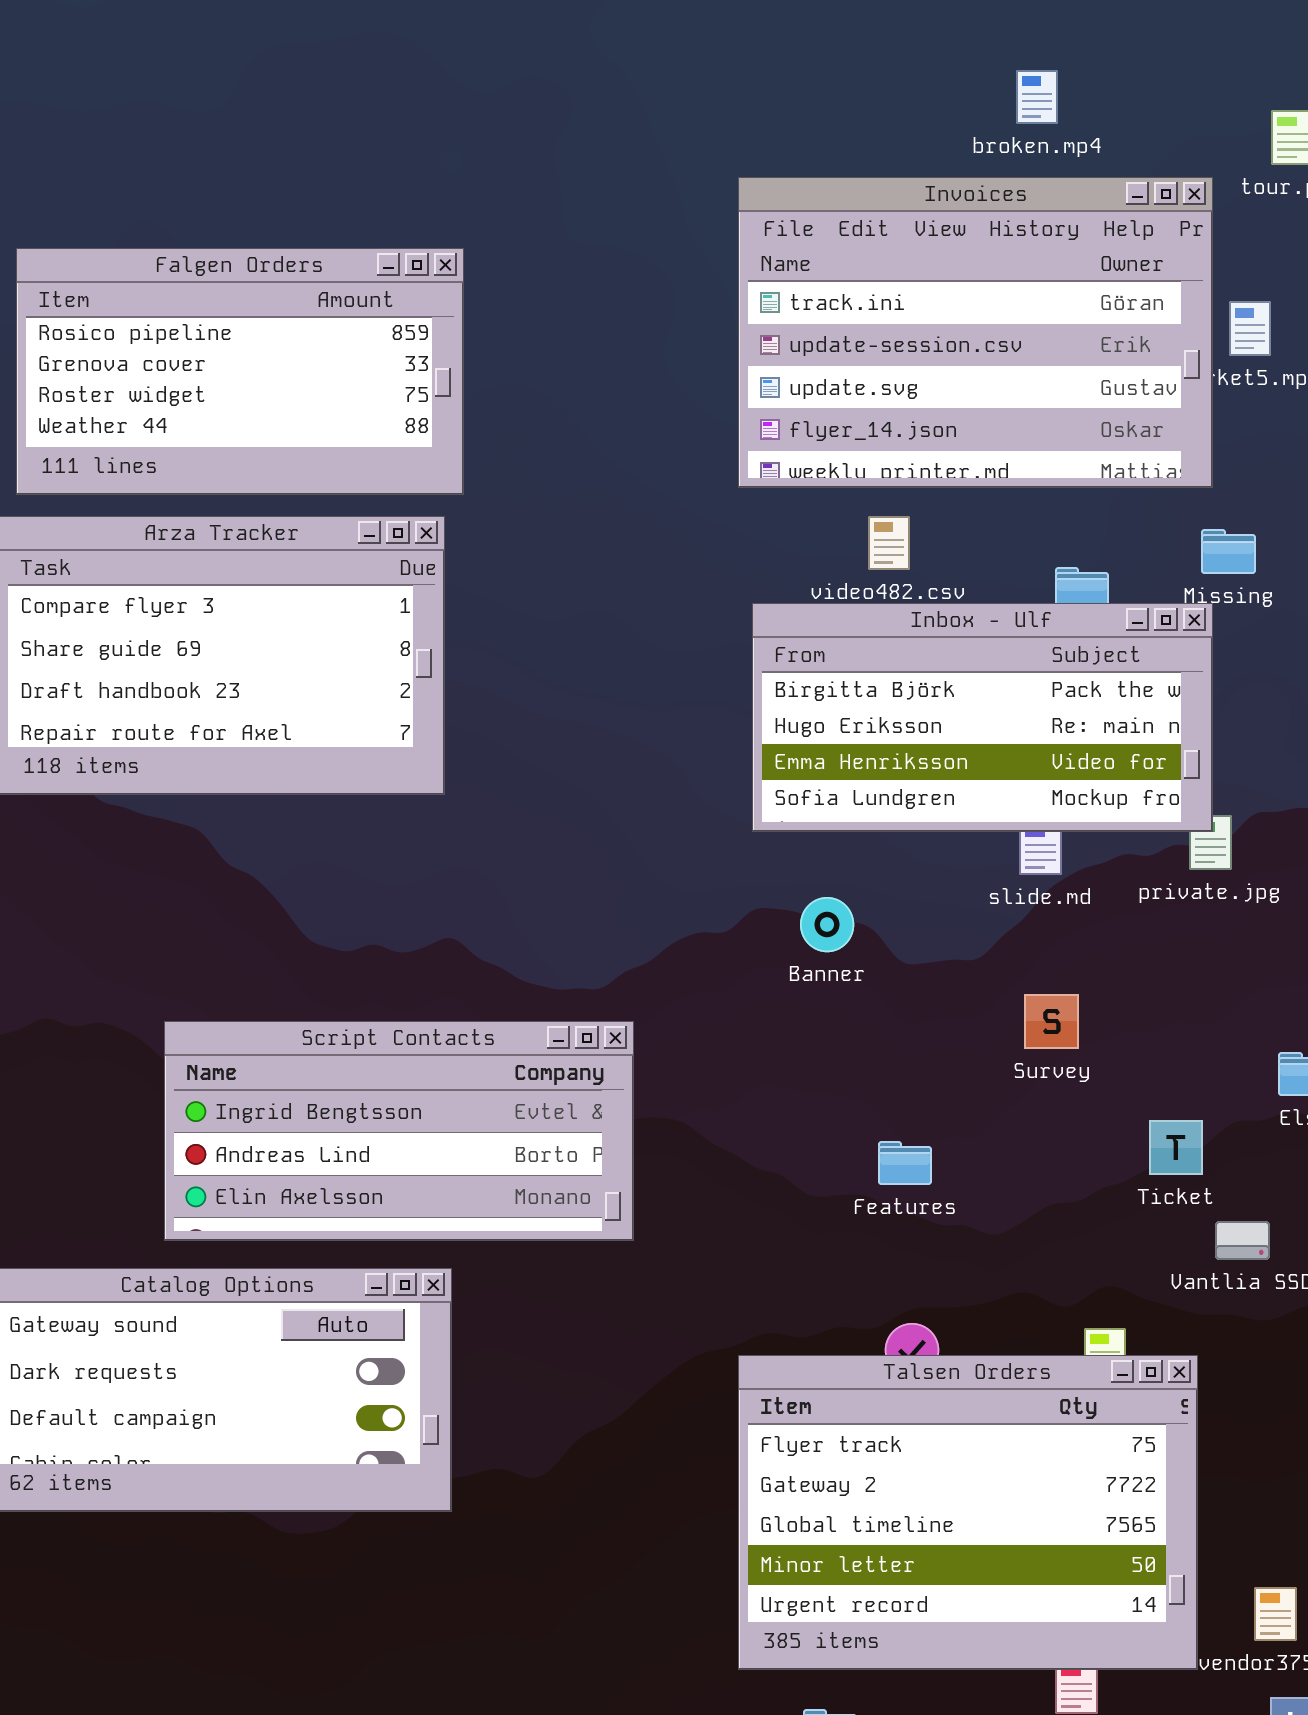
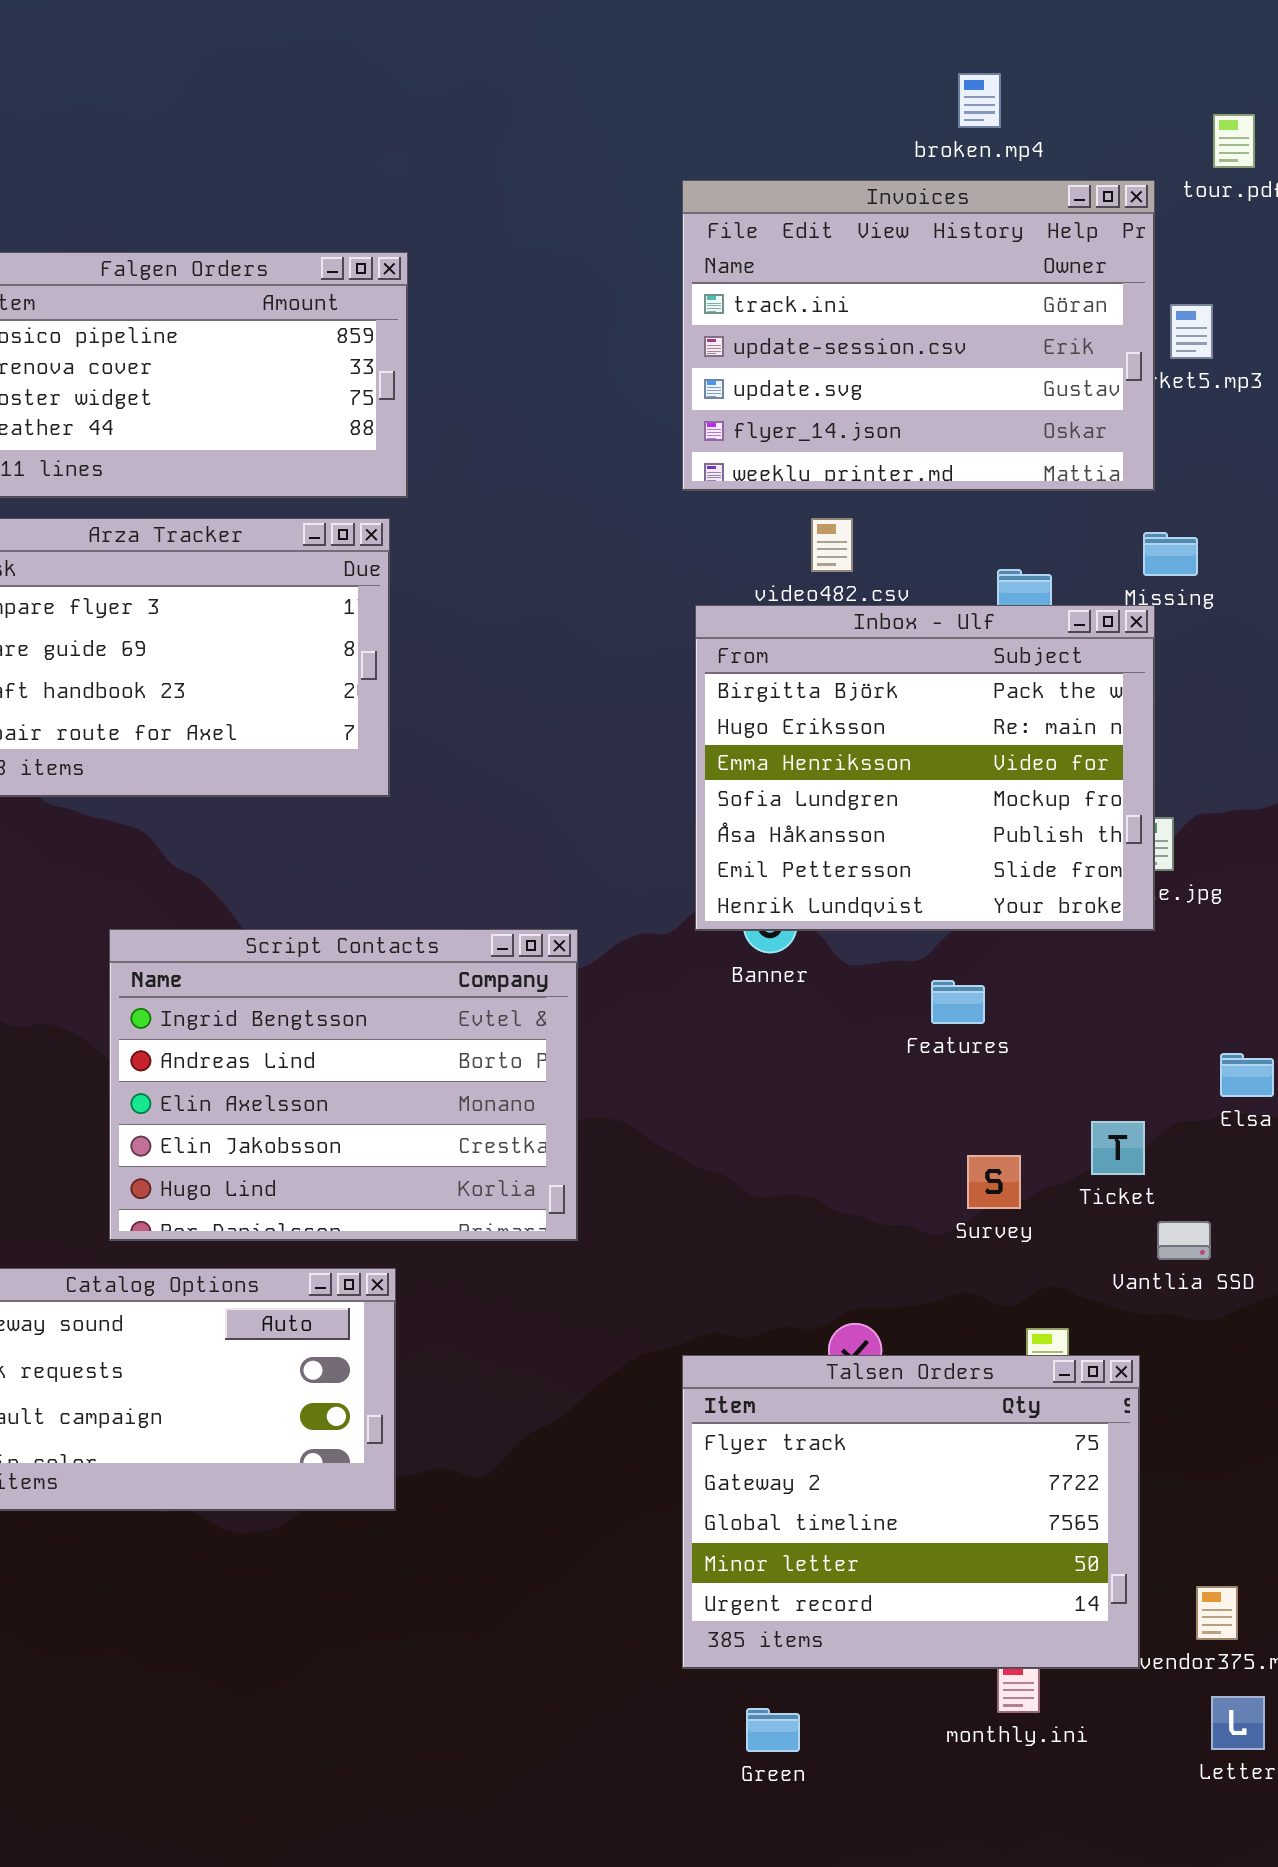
Inbox - Ulf: [752,603,1213,832] -> [695,605,1155,931], resized
Survey: [1024,994,1079,1049] -> [967,1155,1021,1209], moved
Script Contacts: [164,1021,634,1241] -> [109,929,578,1241], resized
Features: [878,1141,932,1185] -> [931,980,985,1024], moved

